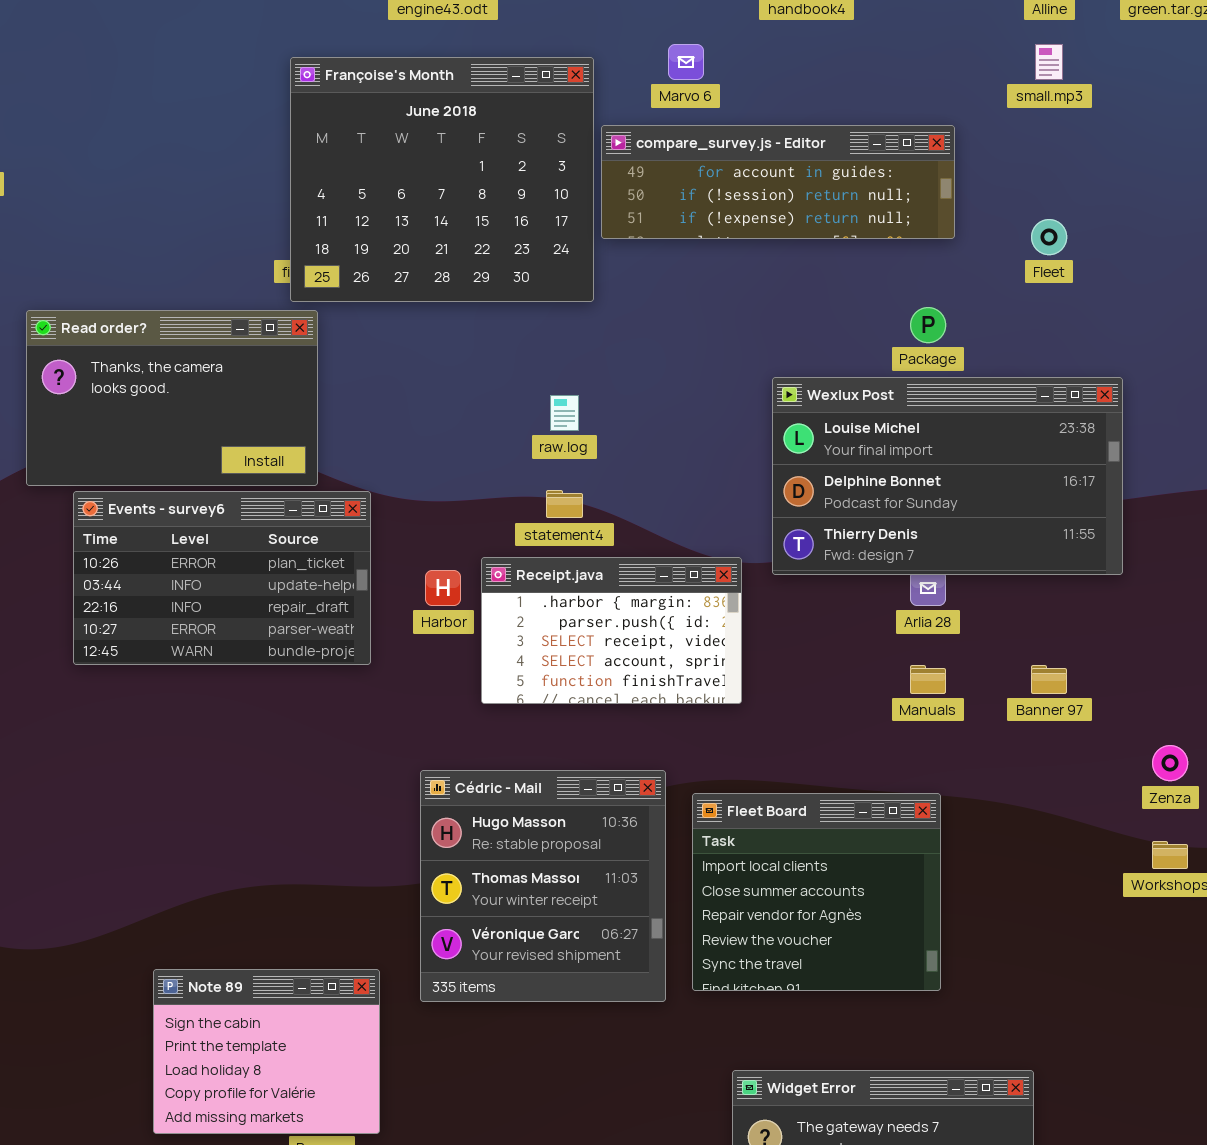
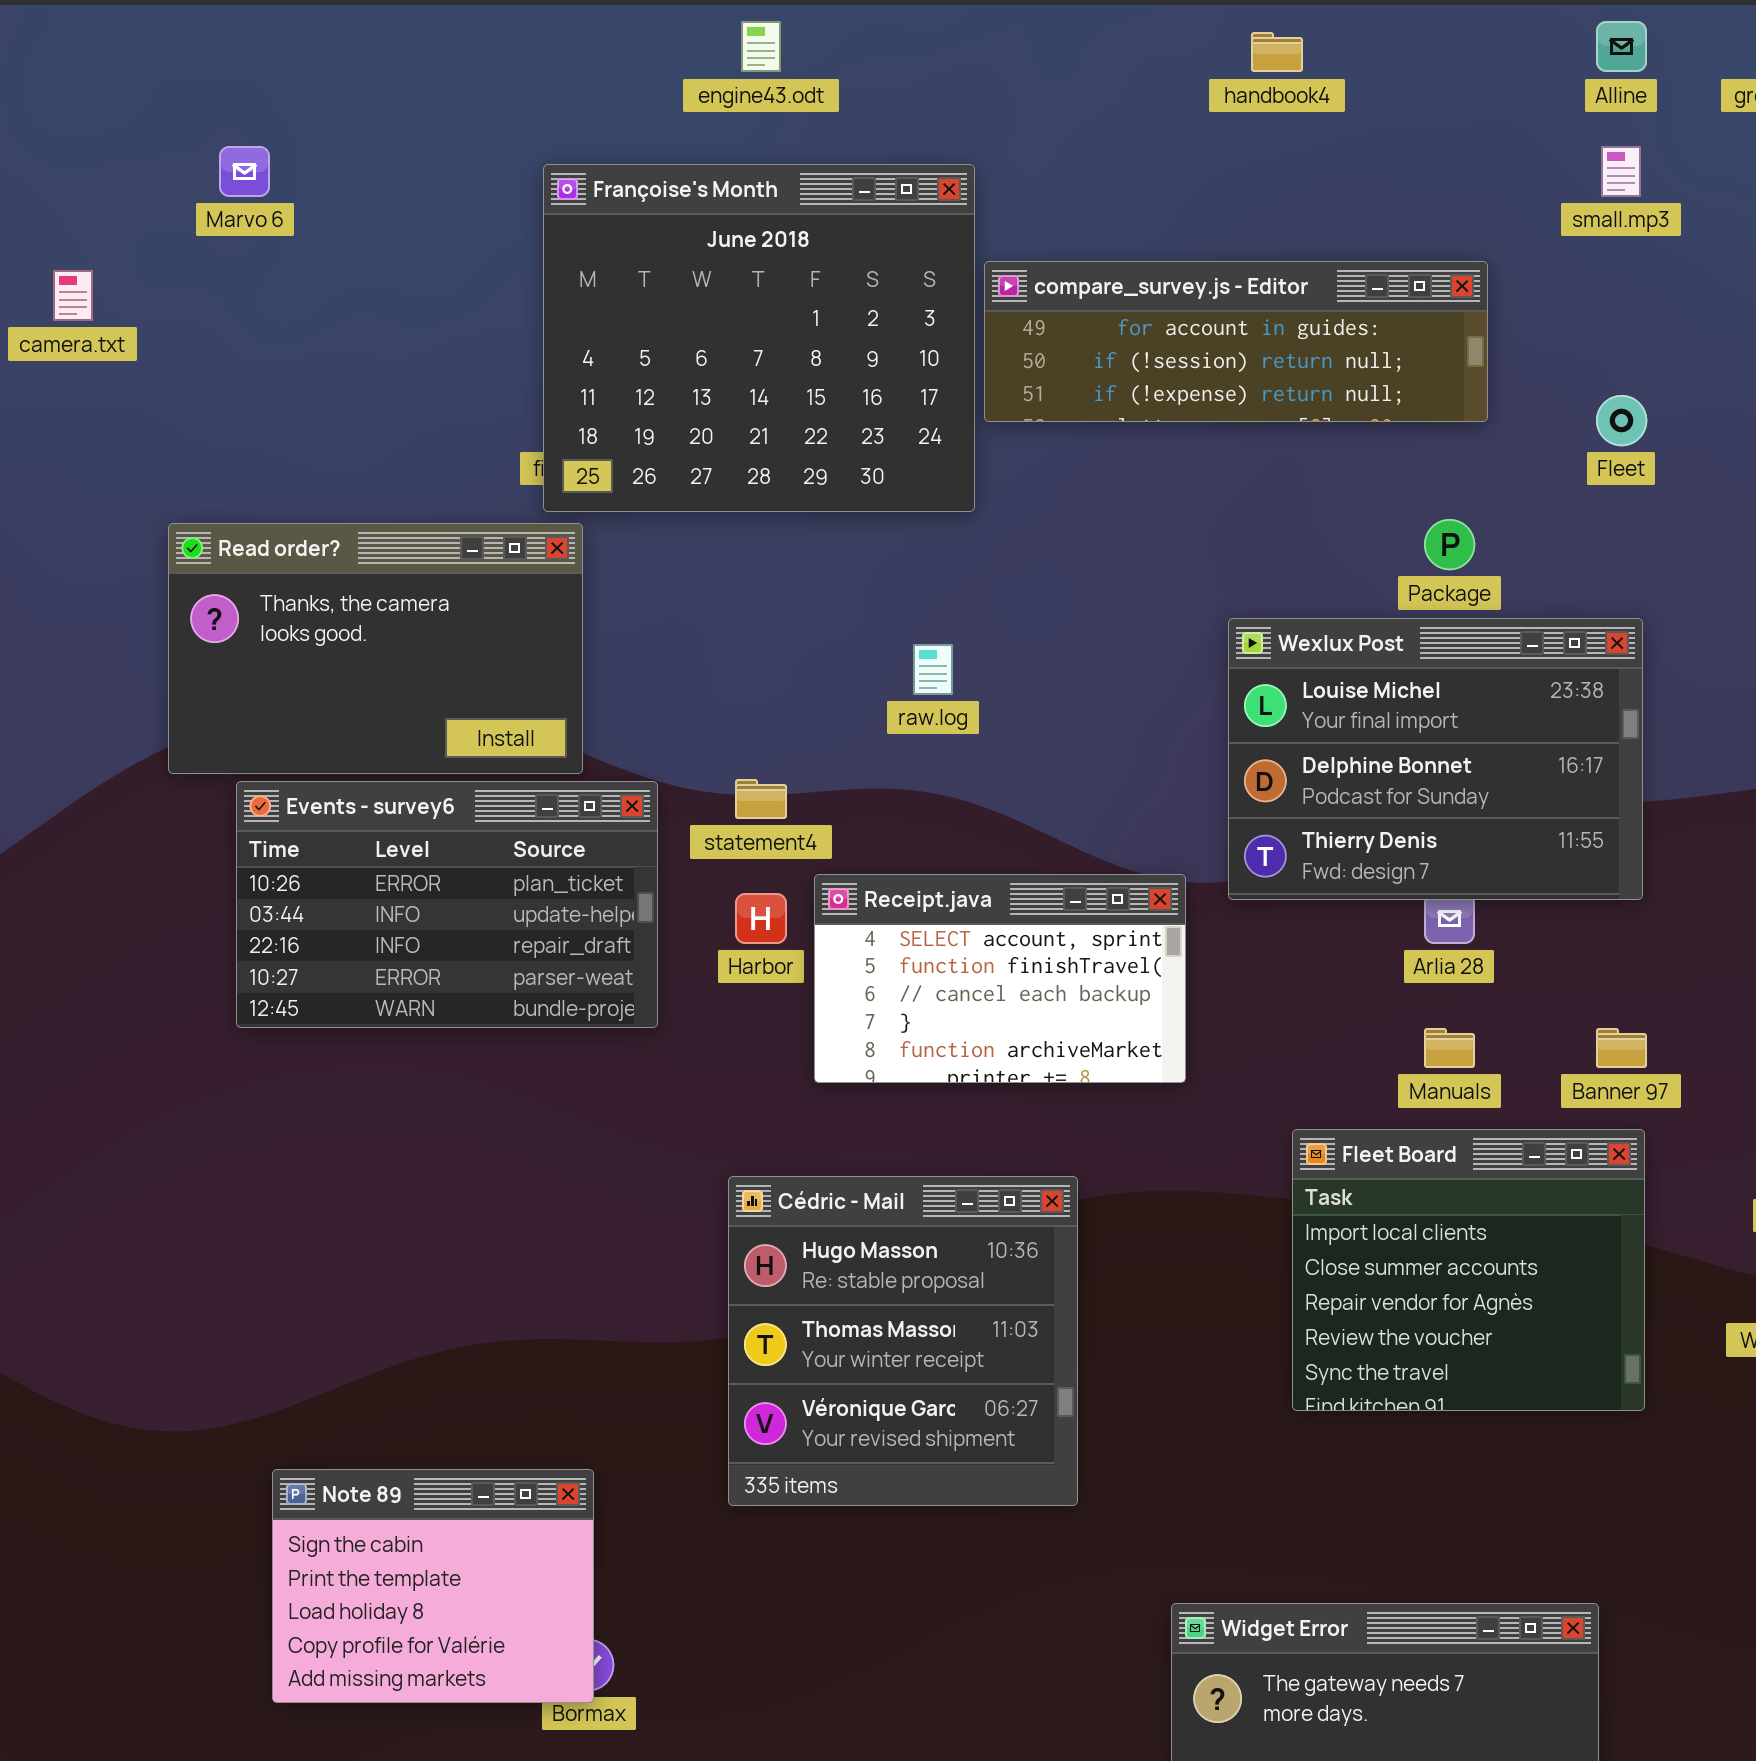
Marvo 6: [668,44,704,80] -> [219,146,270,197], moved
Wexlux Post: [772,377,1123,575] -> [1228,618,1643,900], resized
statement4: [546,490,583,518] -> [735,779,787,819], moved
Receipt.java: [481,557,742,704] -> [814,874,1186,1083], scrolled down 3 rows
Fleet Board: [692,793,941,991] -> [1292,1129,1645,1411], moved
Note 89: [153,969,380,1134] -> [272,1469,594,1703], moved

